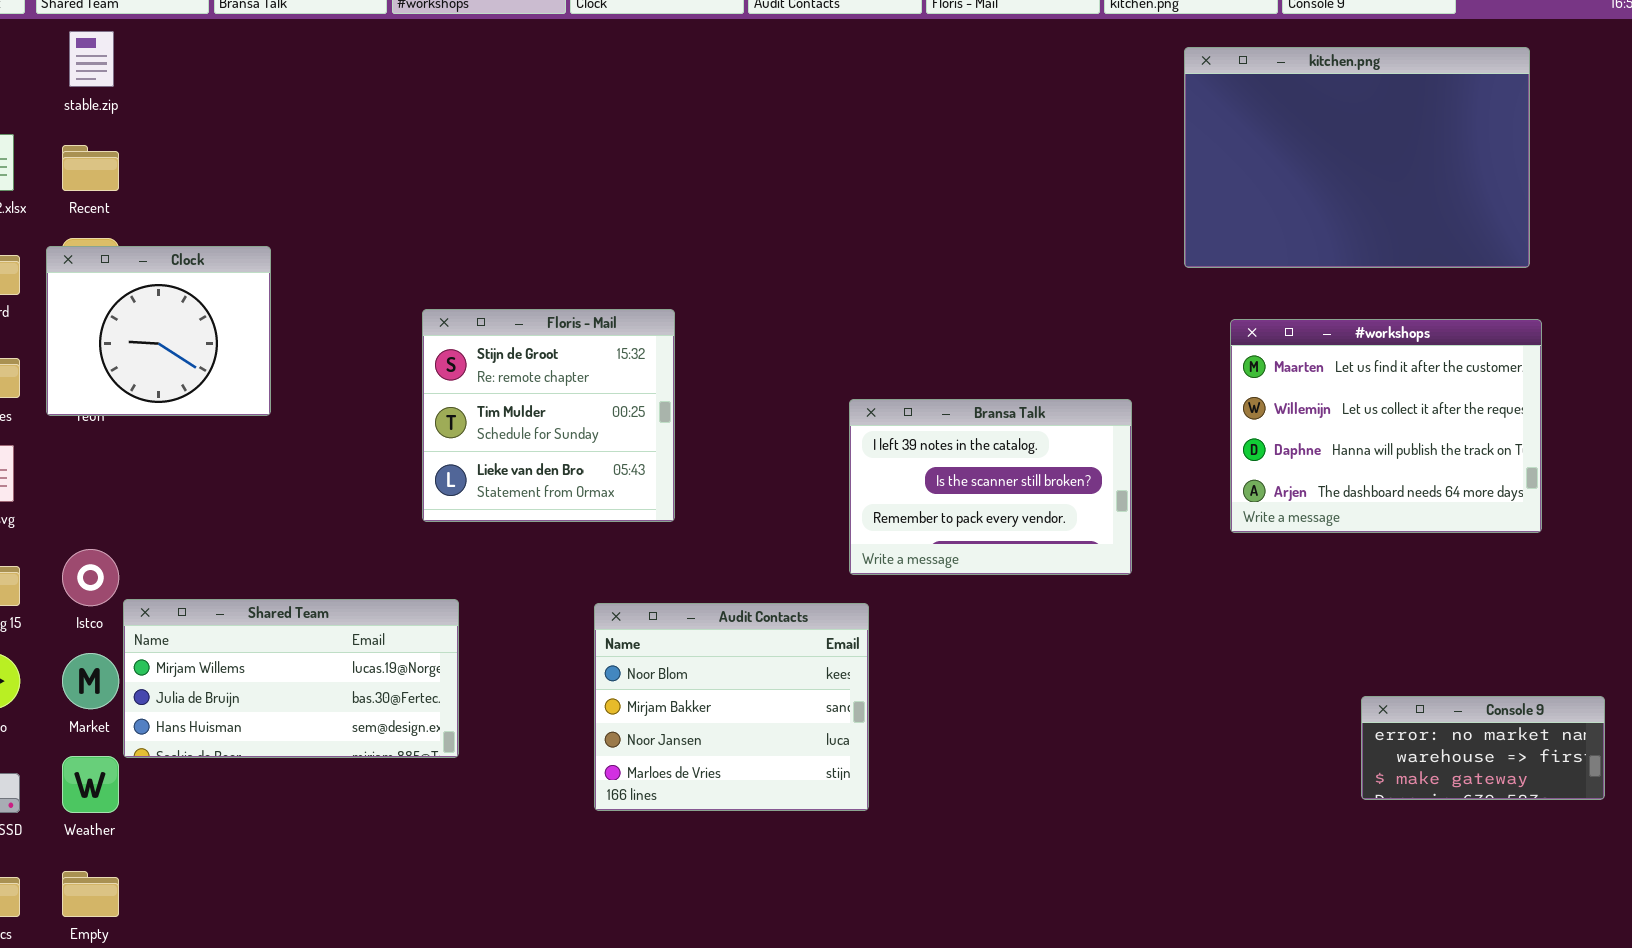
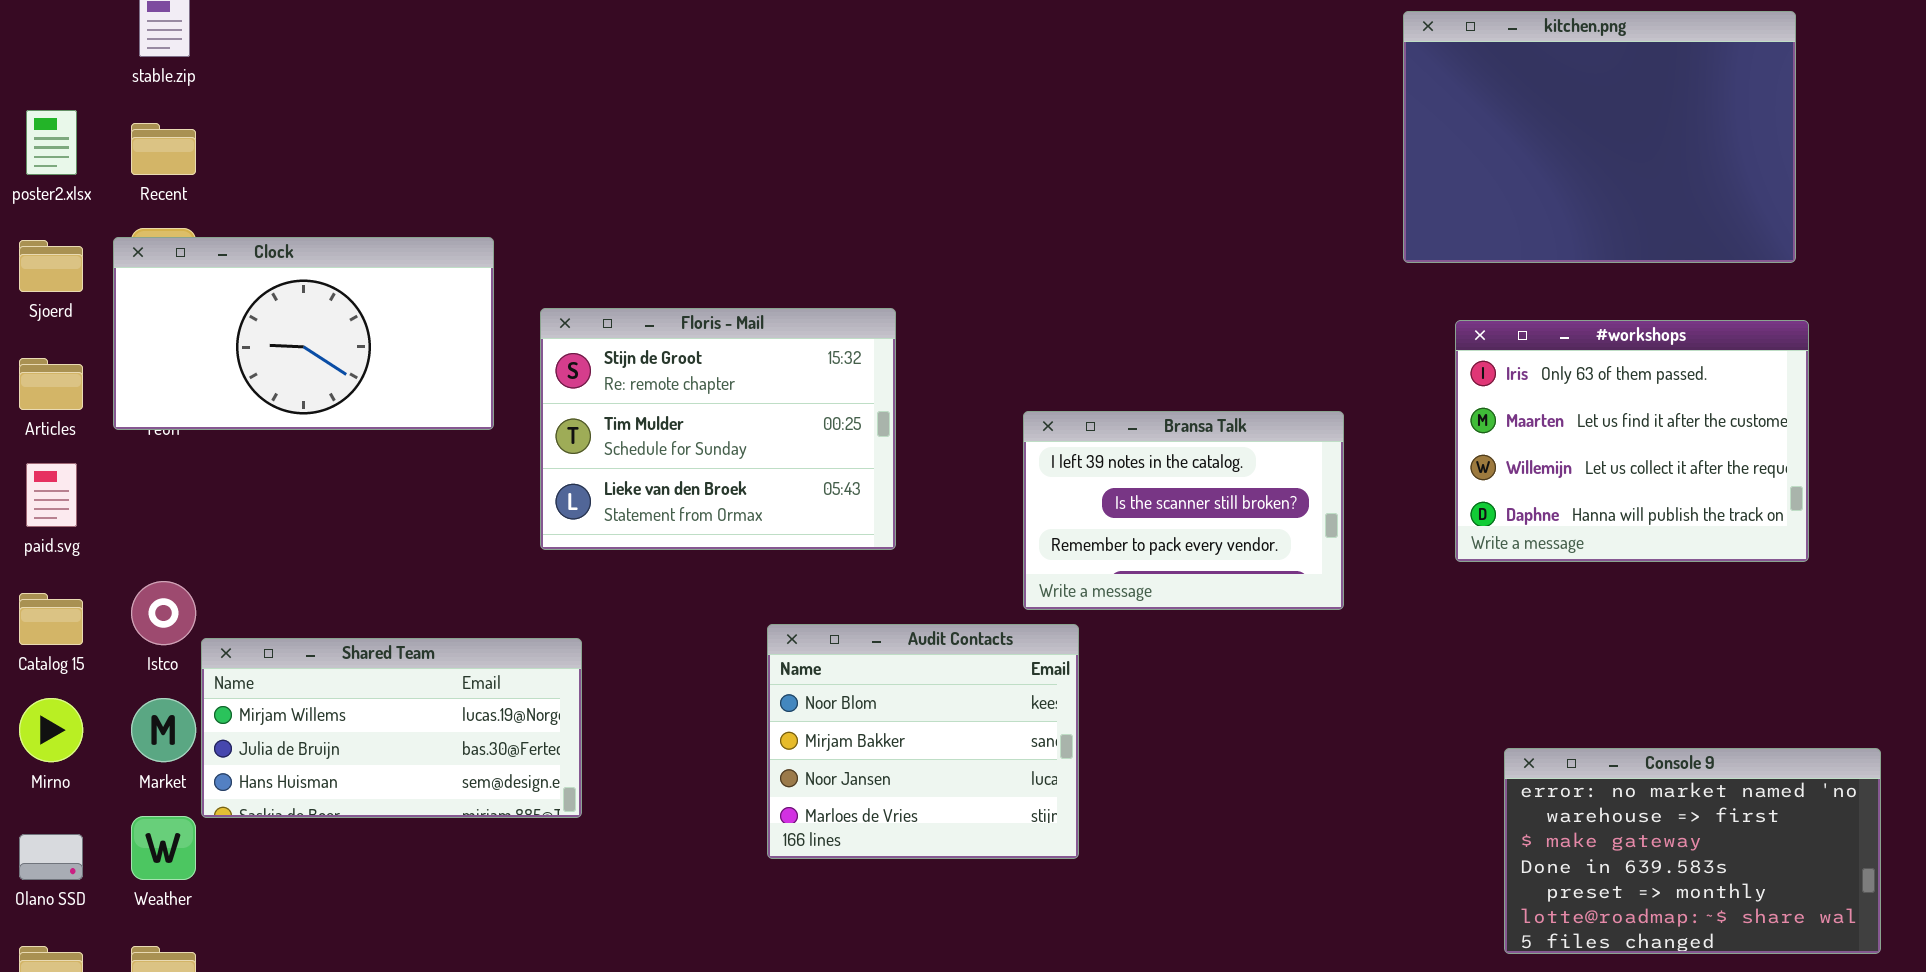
Clock: [46,246,271,416] -> [113,237,494,430], resized
Floris - Mail: [422,309,675,522] -> [540,308,896,550], resized
#workshops: [1230,319,1542,533] -> [1455,320,1809,562], scrolled up 1 row
Audit Contacts: [594,603,869,811] -> [767,624,1079,859], moved
Console 9: [1361,696,1605,800] -> [1504,748,1881,954], resized

